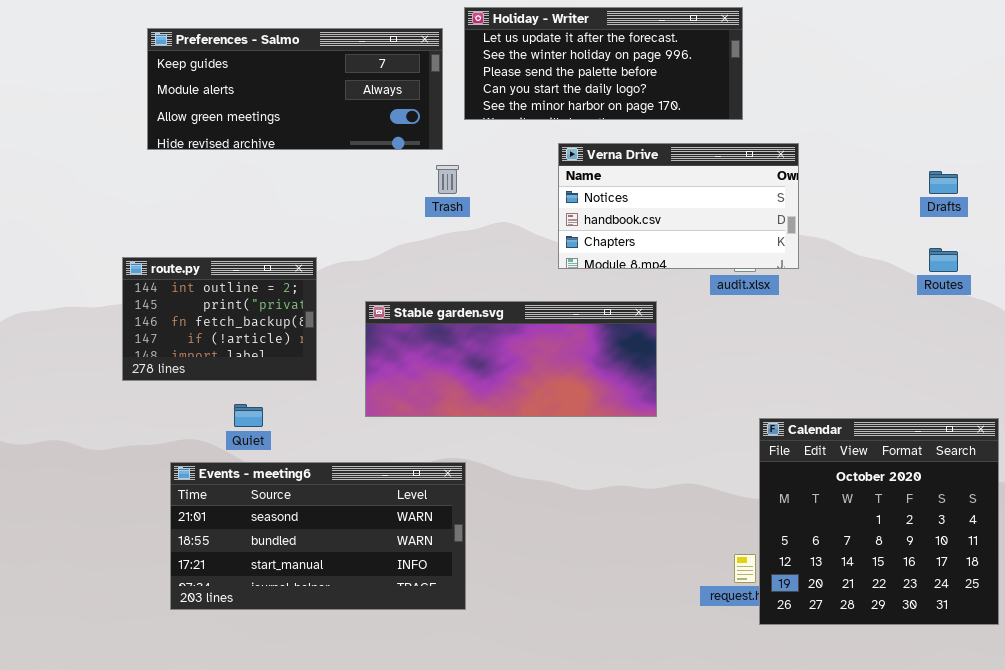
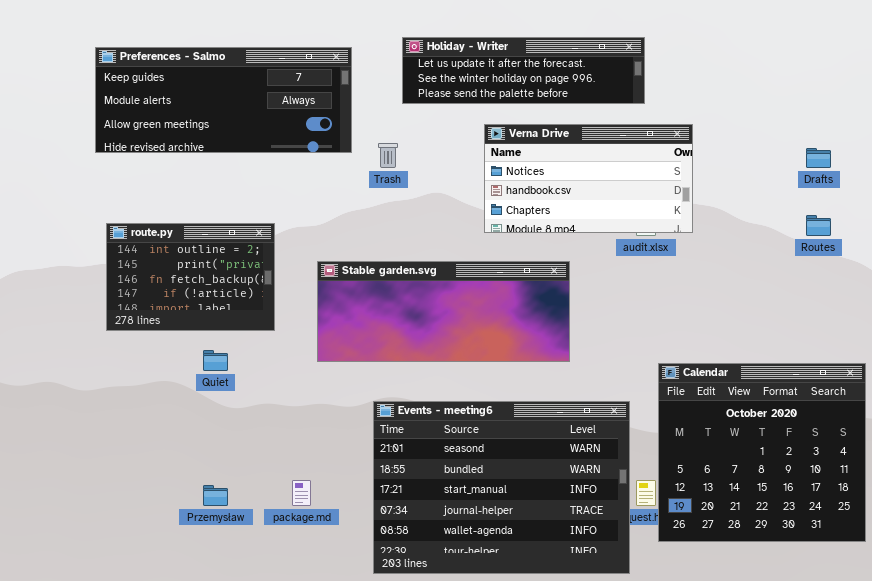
Holiday - Writer: [464,7,743,120] -> [402,37,645,104], resized
Preferences - Salmo: [147,28,443,150] -> [95,47,352,153], moved
Events - meeting6: [170,462,466,610] -> [373,401,630,574], moved, resized

